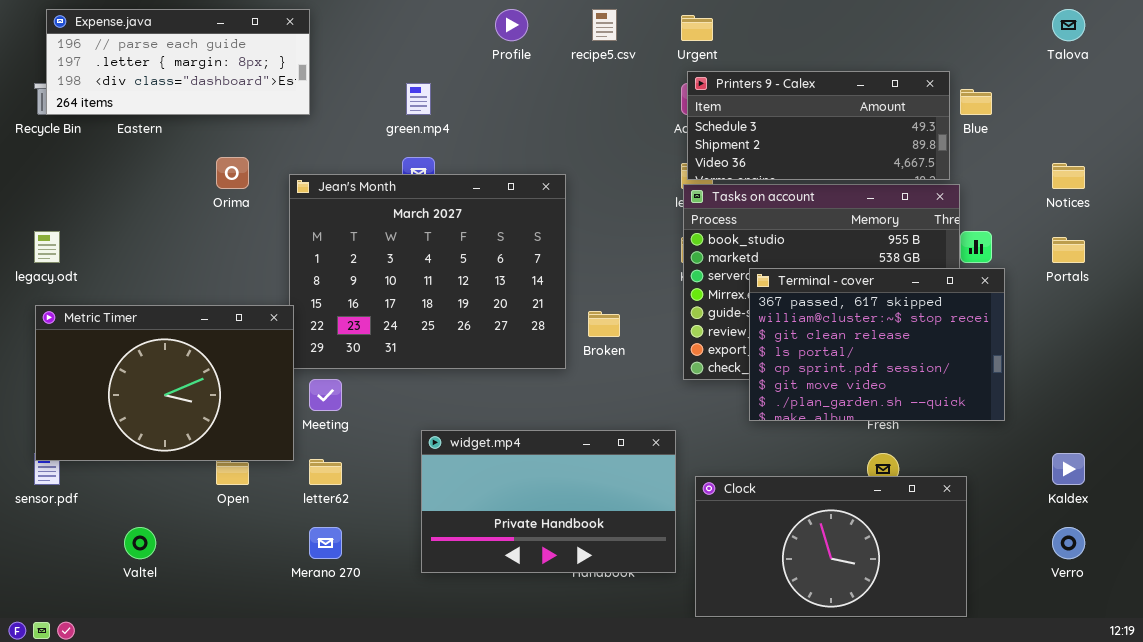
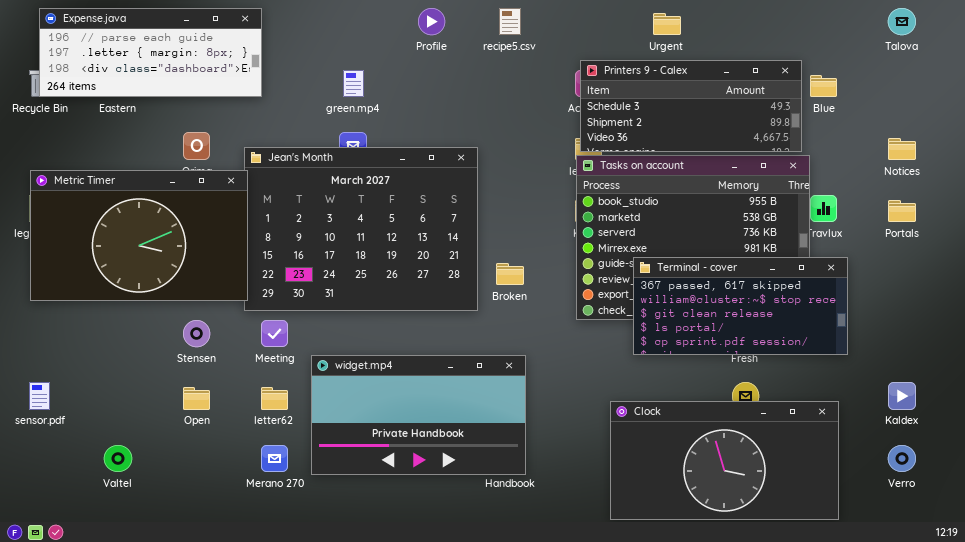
Urgent: [681,15,713,41] -> [653,13,681,35], moved
Terminal - cover: [749,268,1005,421] -> [633,257,848,355], resized
Metric Timer: [35,305,294,461] -> [30,170,248,301], moved
widget.mp4: [421,430,676,573] -> [311,355,526,475], moved
Clock: [695,476,967,617] -> [610,401,839,520], moved

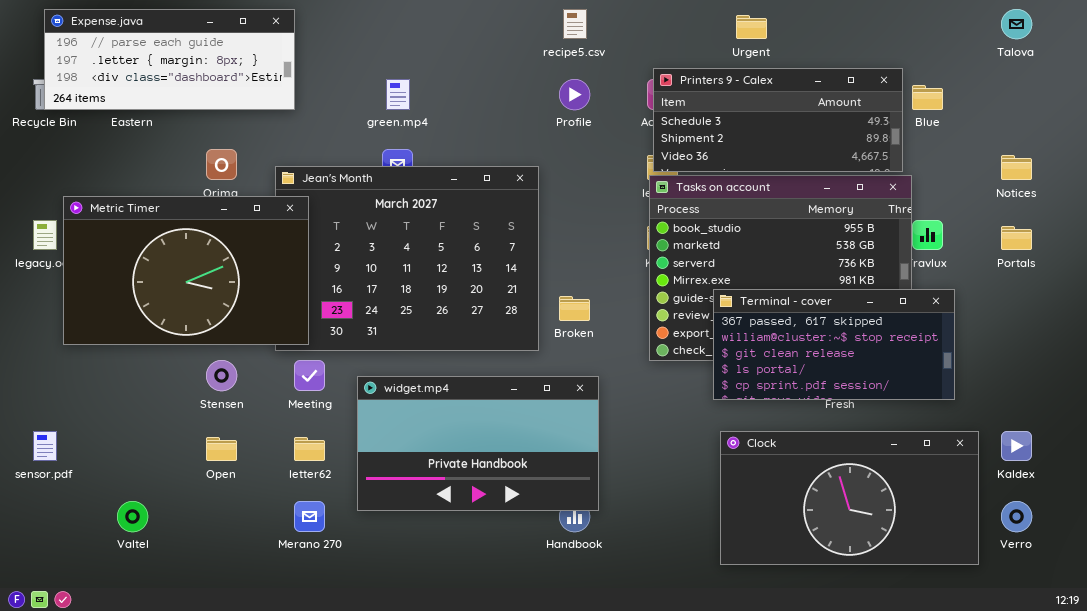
Profile: [418,8,445,35] -> [559,79,590,110], moved
Metric Timer: [30,170,248,301] -> [63,196,309,345], moved
widget.mp4: [311,355,526,475] -> [357,376,599,511], moved
Clock: [610,401,839,520] -> [720,431,979,565], moved

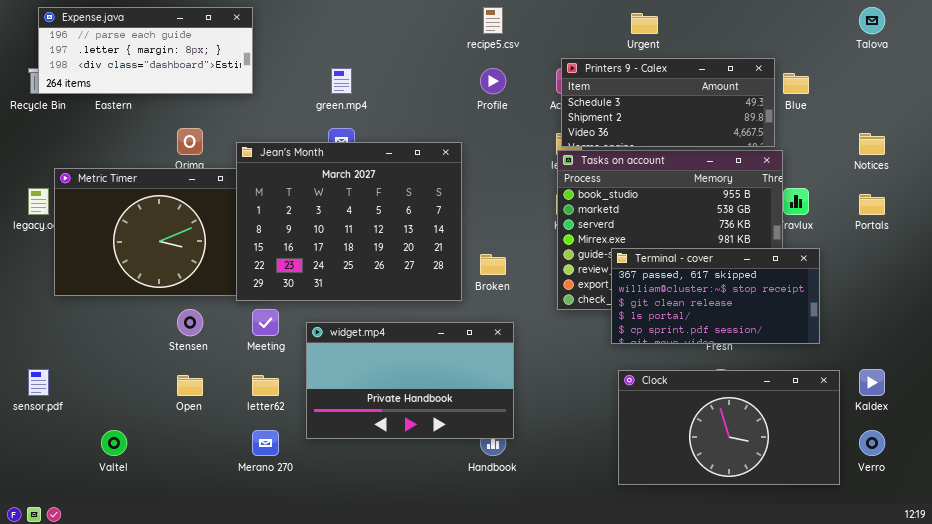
Jean's Month: [275,166,539,351] -> [236,142,462,301], raised

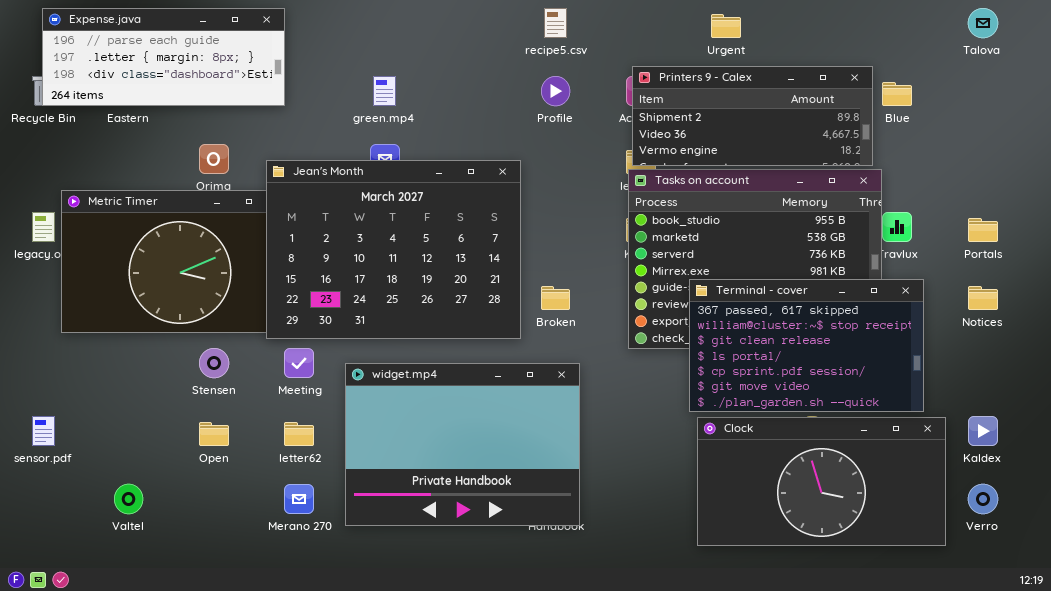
Printers 9 - Calex: [561,58,775,147] -> [632,66,873,166], scrolled down 1 row
Notices: [859,133,885,155] -> [968,286,998,310], moved
Terminal - cover: [611,248,820,344] -> [689,279,924,412], resized
widget.mp4: [306,322,514,439] -> [345,363,580,526], resized

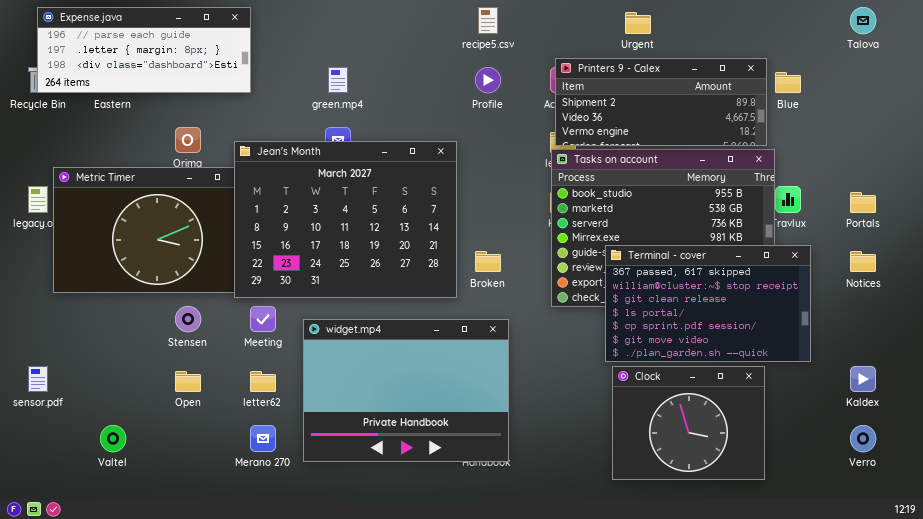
Clock: [697,417,946,546] -> [612,366,765,480], resized

